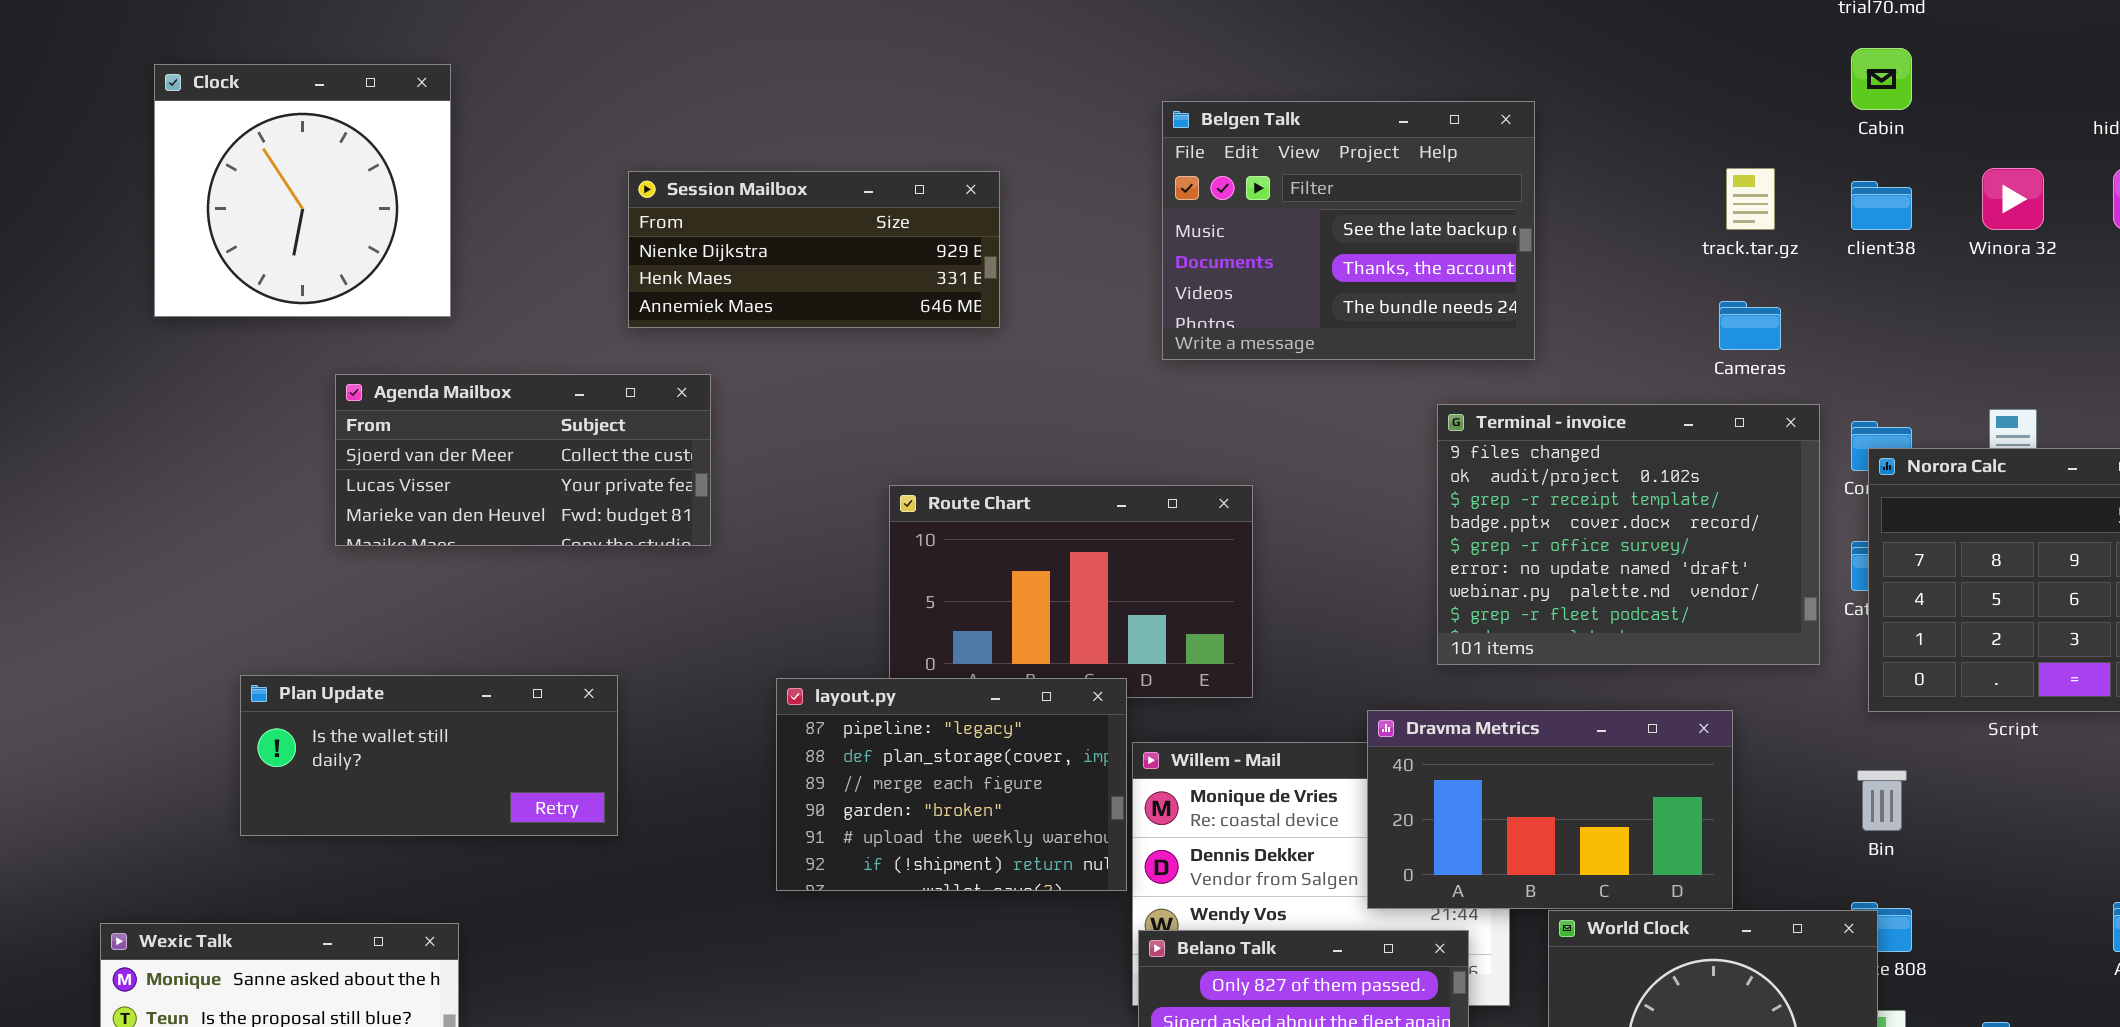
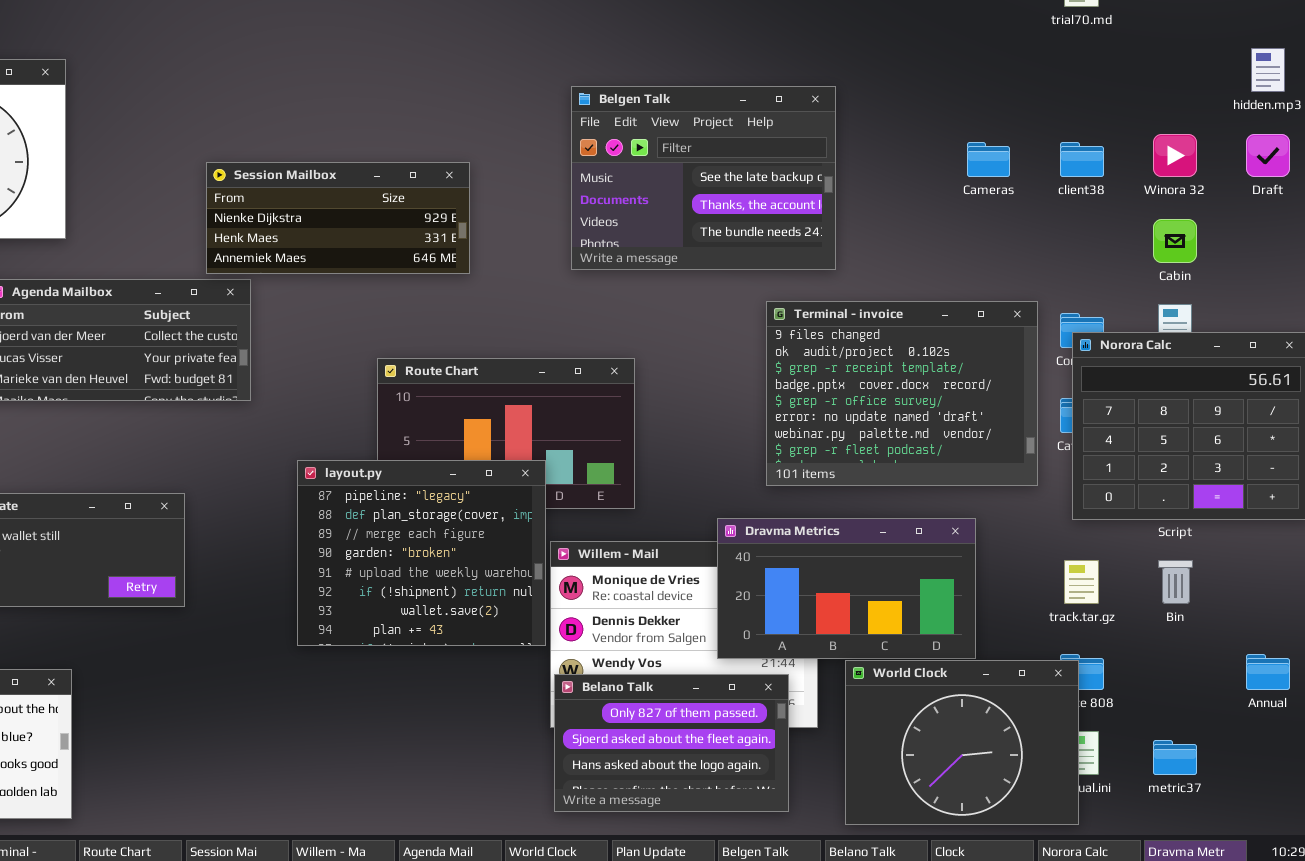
Cabin: [1851,48,1912,110] -> [1153,219,1197,263], moved
track.tar.gz: [1726,168,1775,230] -> [1064,560,1099,604], moved
Session Mailbox: [628,171,1000,328] -> [206,162,470,274], moved
Cameras: [1719,301,1781,350] -> [967,142,1010,177], moved
layout.py: [776,678,1127,891] -> [297,460,546,646], resized
Bin: [1857,770,1907,831] -> [1158,560,1193,604], moved

